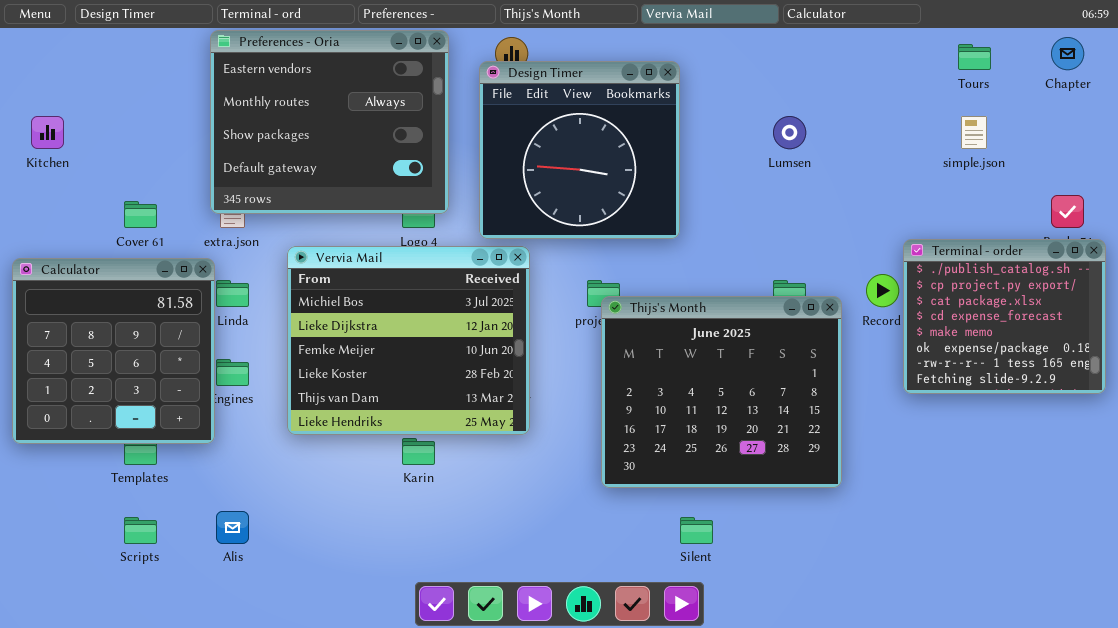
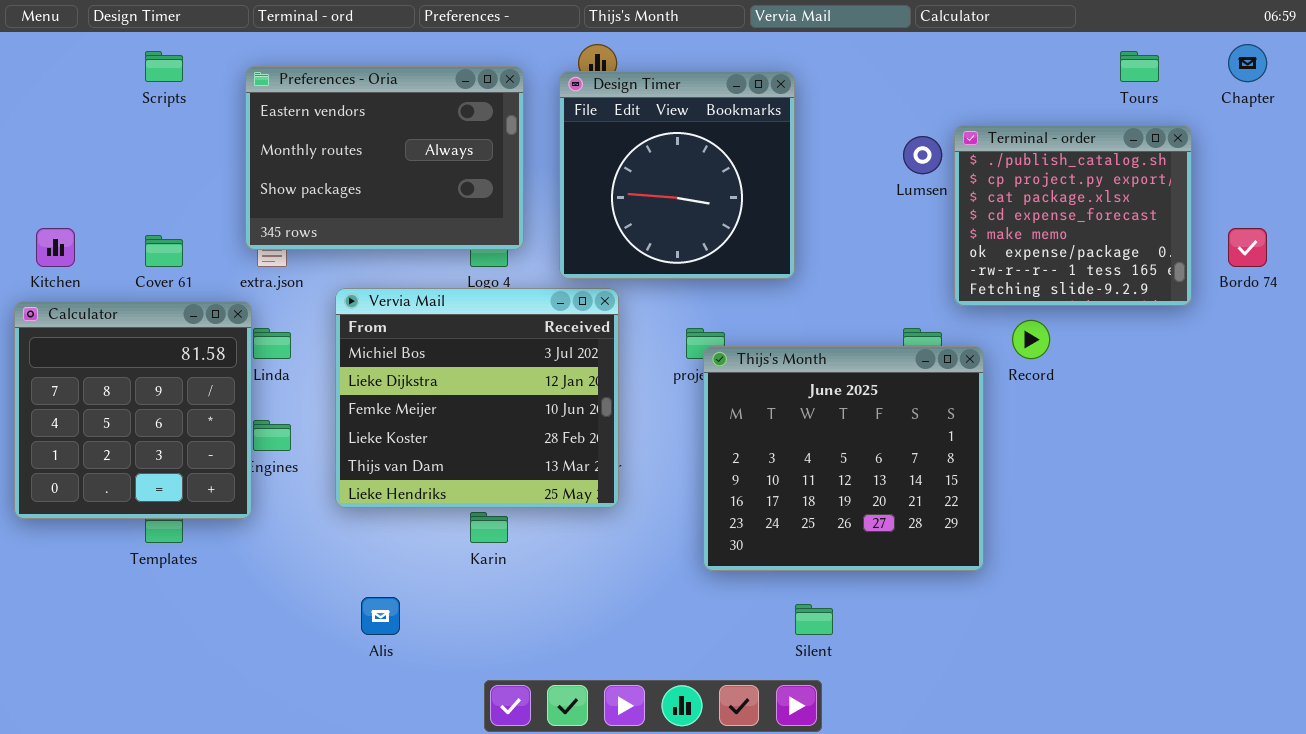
Preferences - Oria: [210,30,449,214] -> [245,66,524,250], resized
Kitchen: [31,116,64,149] -> [36,228,75,267], moved
Terminal - order: [903,239,1106,394] -> [954,125,1192,306], moved
Alis: [216,511,249,544] -> [361,597,400,635], moved
Scripts: [124,517,157,544] -> [145,51,183,82], moved

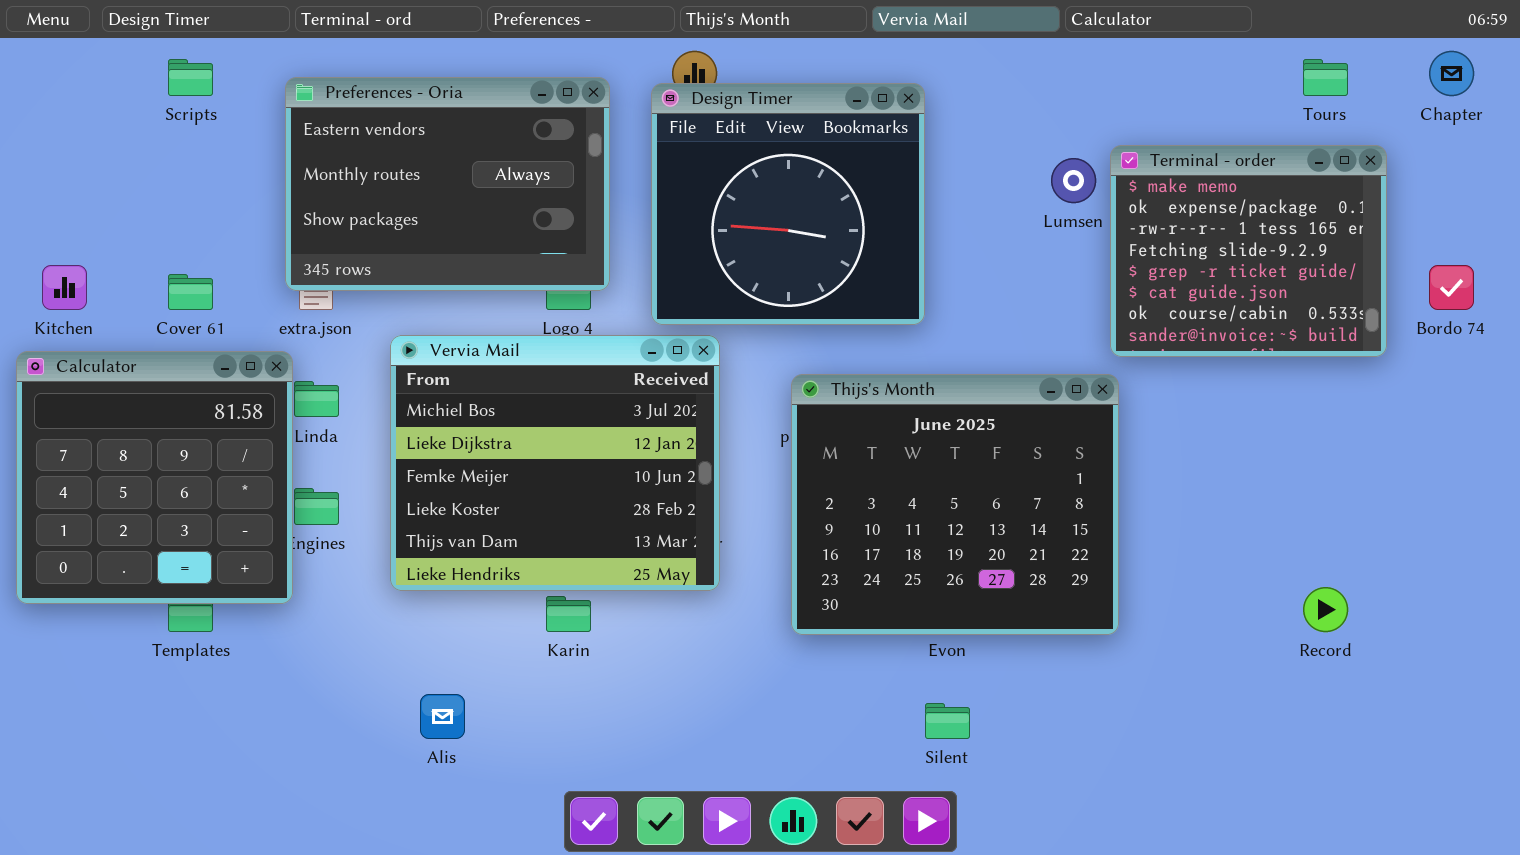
Terminal - order: [954,125,1192,306] -> [1110,145,1387,357], scrolled down 4 rows
Record: [1012,320,1050,359] -> [1303,587,1348,632], moved
Thijs's Month: [703,346,984,571] -> [791,374,1119,635], moved

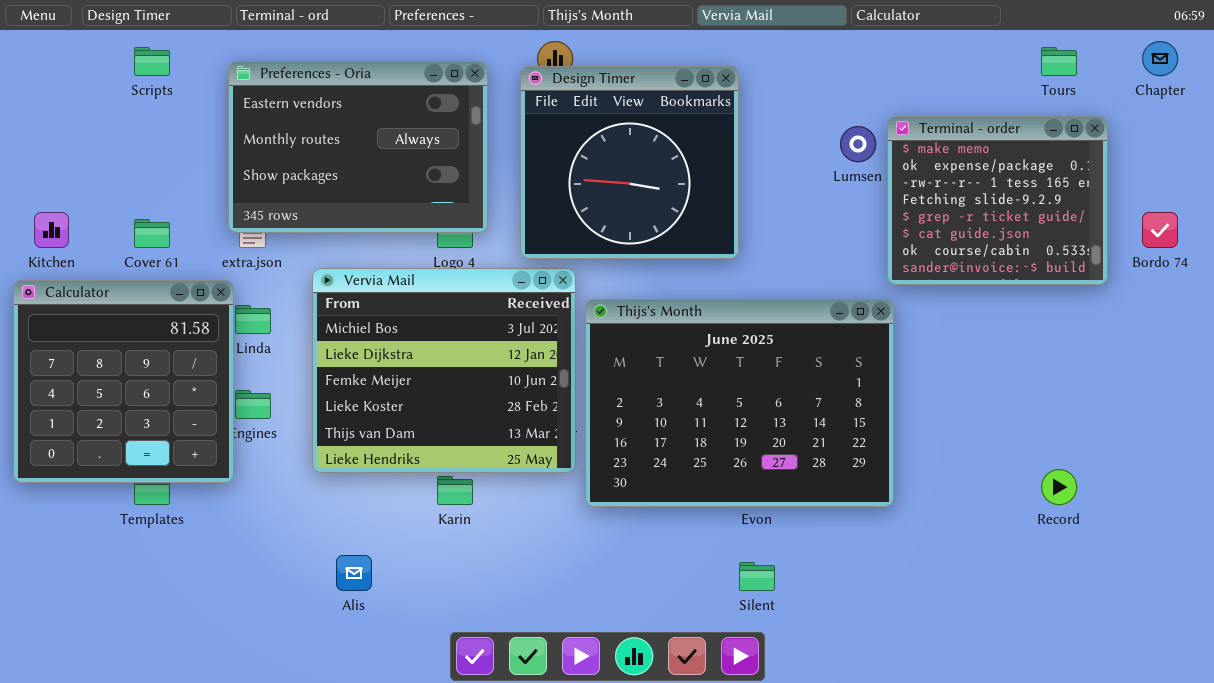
Thijs's Month: [791,374,1119,635] -> [585,299,894,507], resized

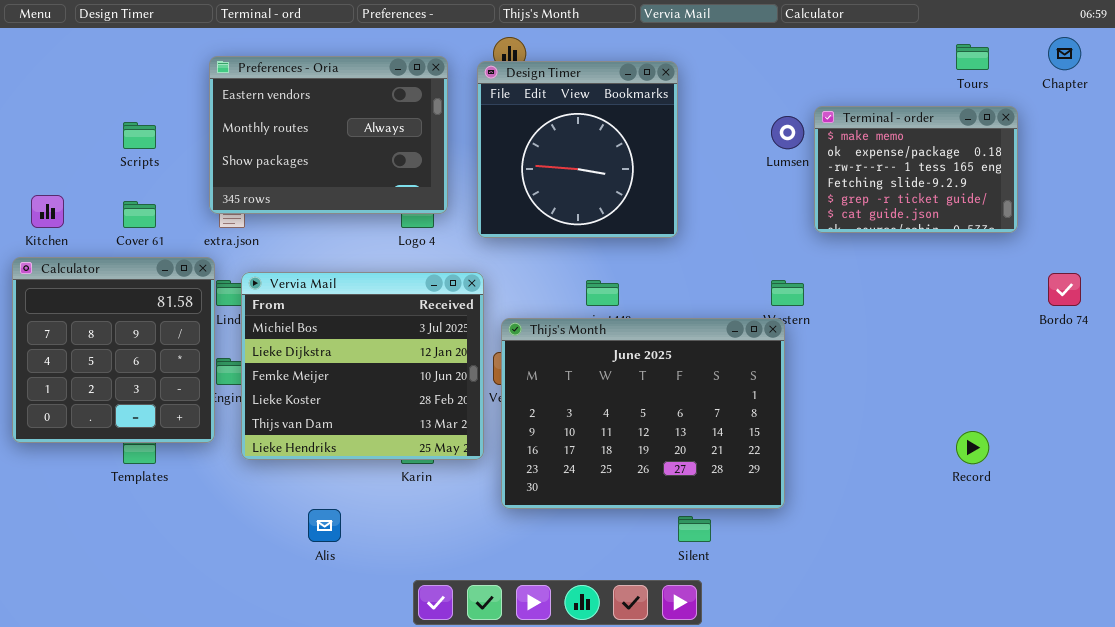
Scripts: [134,47,170,76] -> [123,122,156,149], moved
Terminal - order: [887,116,1108,285] -> [814,106,1018,233], resized
Bordo 74: [1142,212,1178,248] -> [1048,273,1081,306], moved
Vervia Mail: [312,268,576,473] -> [241,272,484,460], moved
Thijs's Month: [585,299,894,507] -> [501,318,785,509], moved

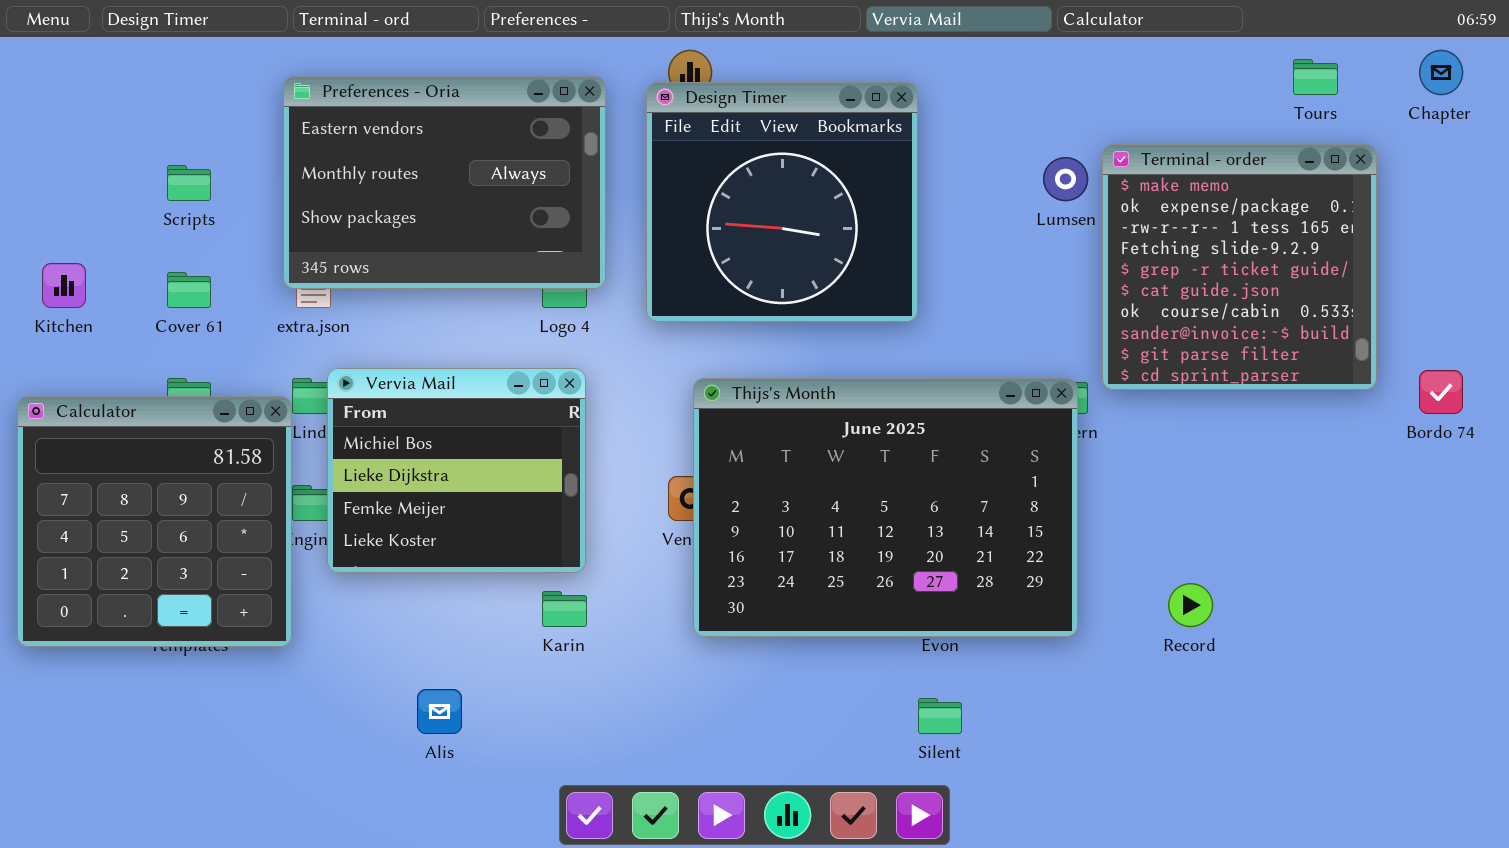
Terminal - order: [814,106,1018,233] -> [1102,144,1377,390], resized
Calculator: [12,257,215,443] -> [17,396,292,647], moved
Vervia Mail: [241,272,484,460] -> [327,368,586,573], resized
Thijs's Month: [501,318,785,509] -> [693,378,1078,637], moved
Record: [956,431,989,464] -> [1168,583,1213,627], moved

